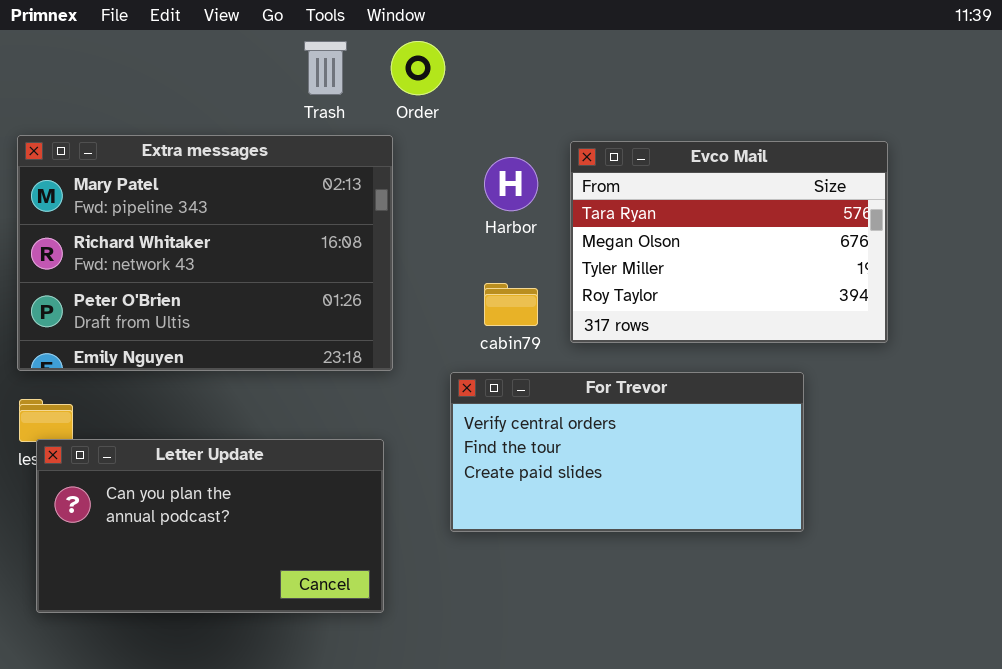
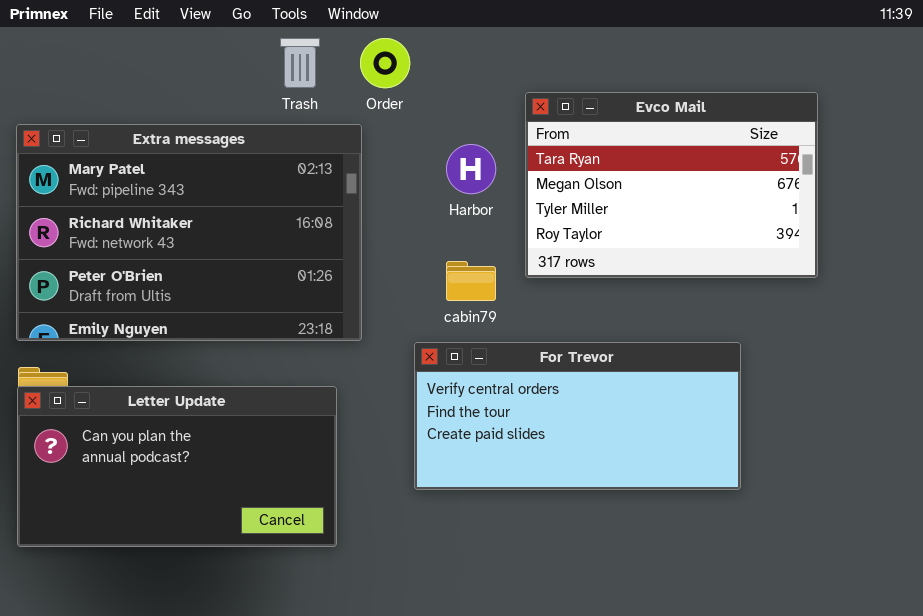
Evco Mail: [570,141,888,343] -> [525,92,818,278], moved
Letter Update: [36,439,384,613] -> [17,386,337,547], moved

